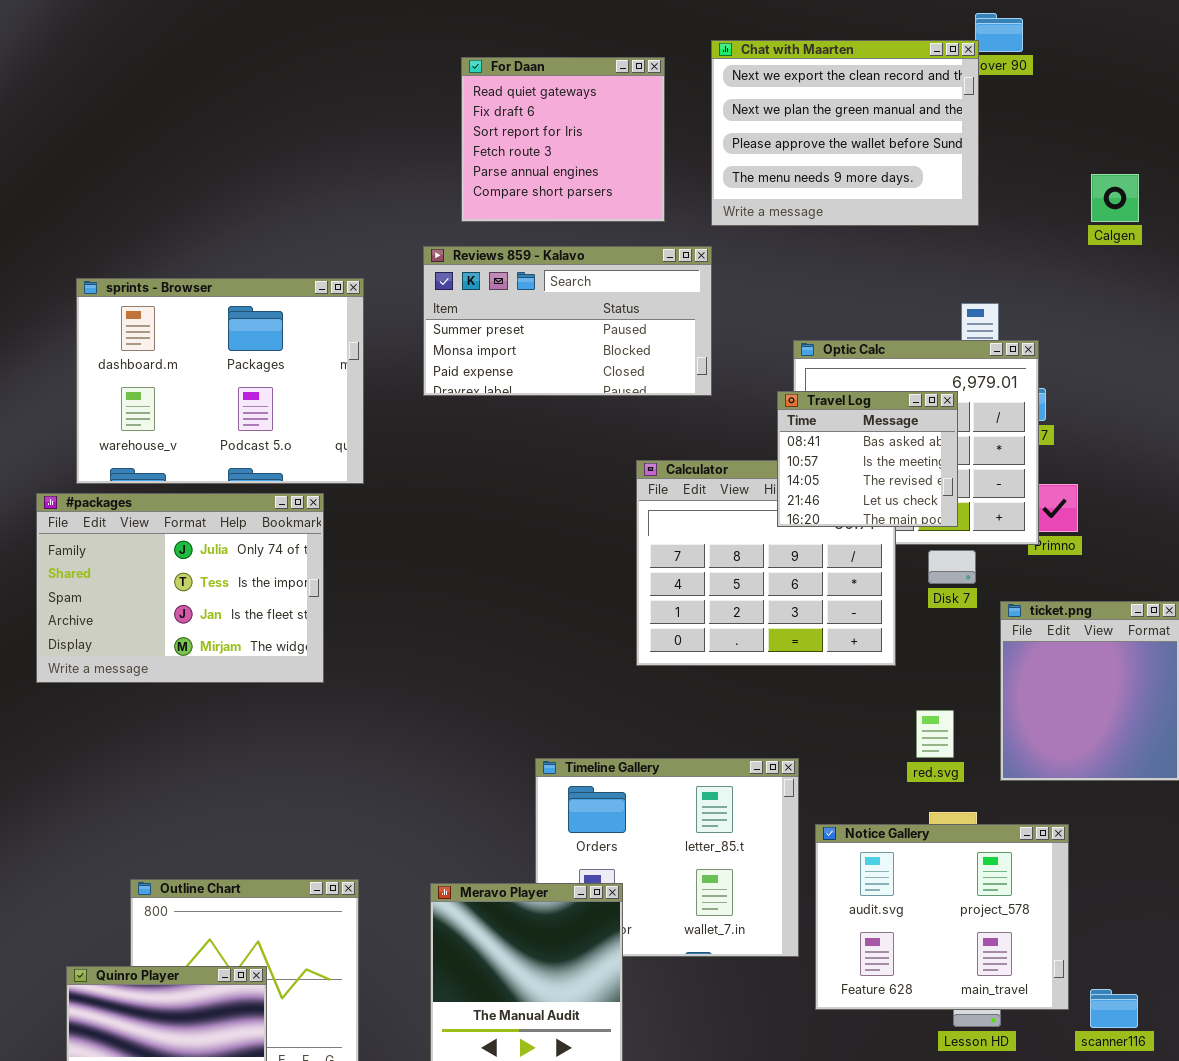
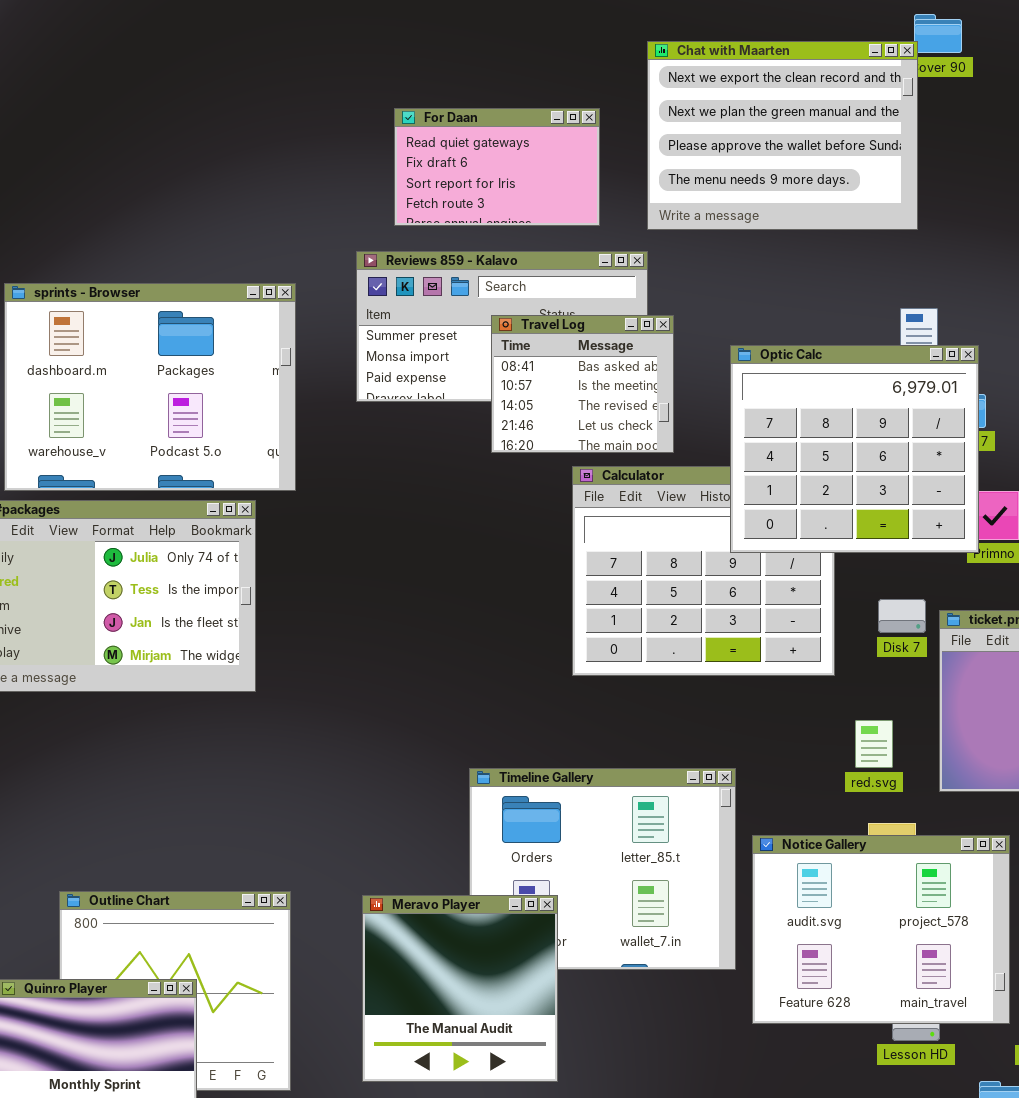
For Daan: [461,57,665,222] -> [394,108,600,226], resized
Optic Calc: [793,340,1039,545] -> [730,345,979,553], raised
Travel Log: [777,391,958,527] -> [491,315,674,453], moved
Disk 7: [928,550,976,584] -> [878,599,926,633], moved

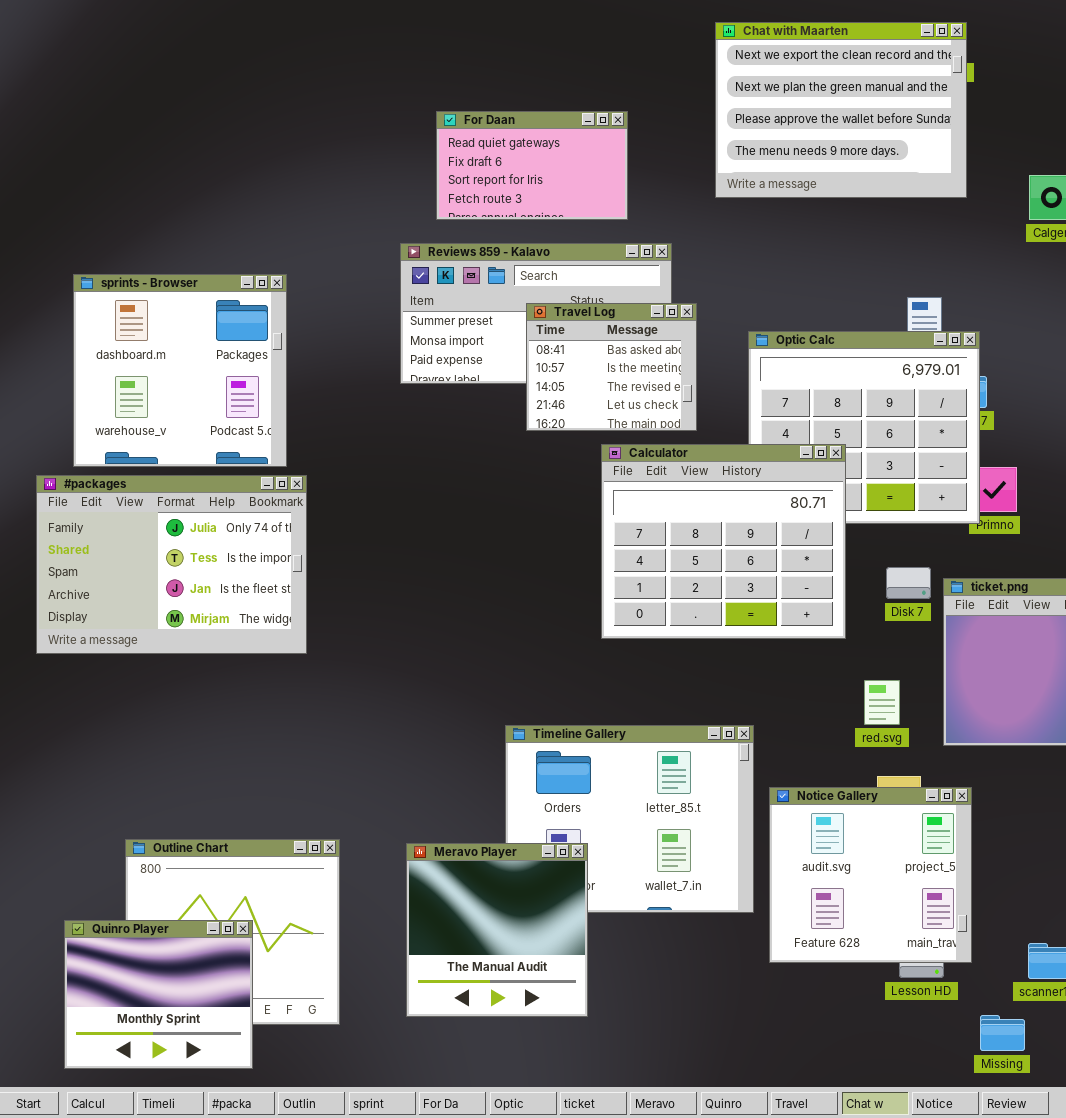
Chat with Maarten: [647,41,918,230] -> [715,22,967,198], moved
sprints - Browser: [4,283,296,491] -> [73,274,287,467], resized
Calculator: [572,466,835,676] -> [601,444,846,639], raised
Notice Gallery: [752,835,1010,1024] -> [769,787,972,963], resized

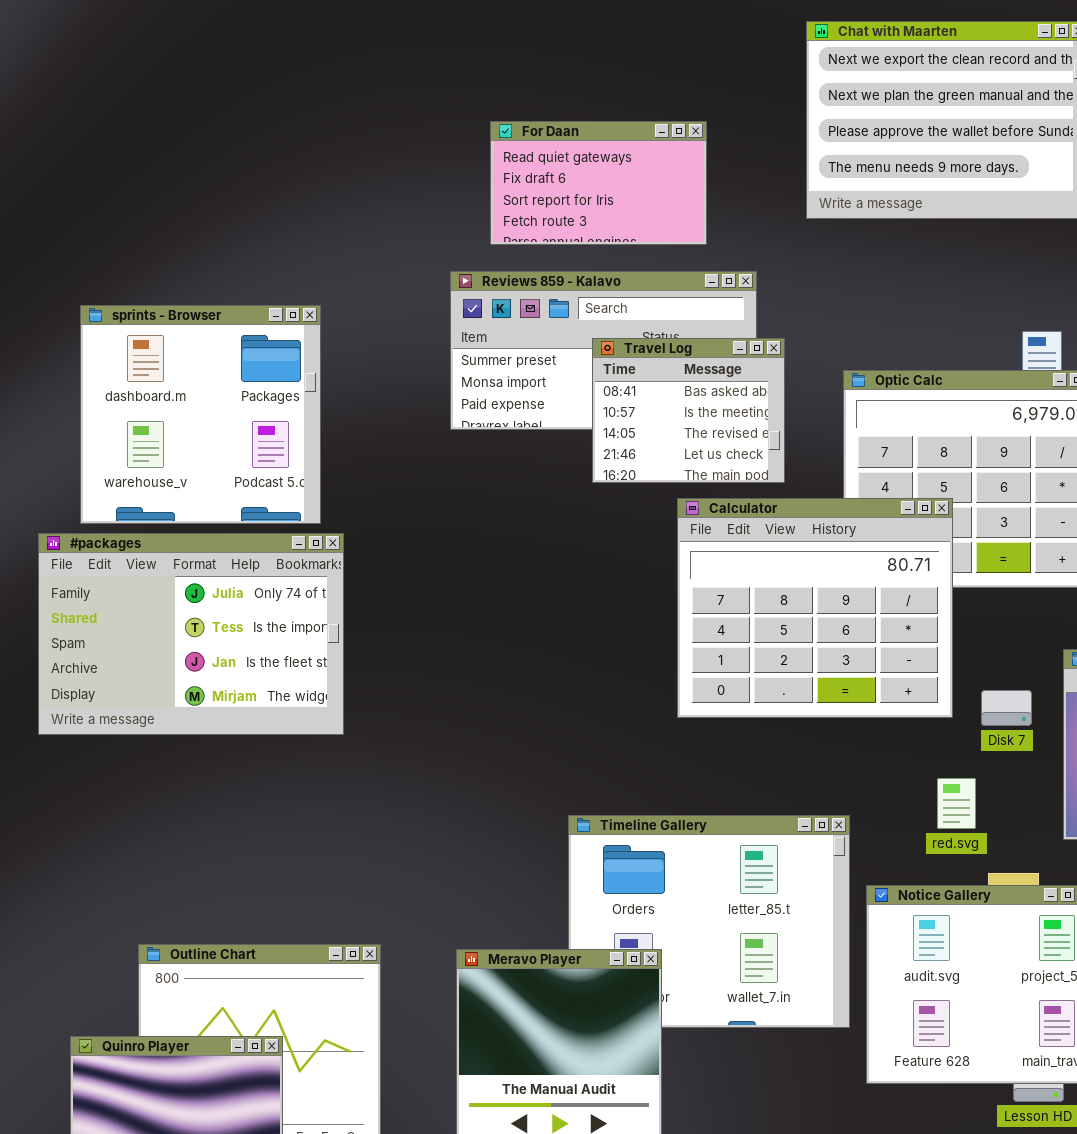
Disk 7: [886,567,931,599] -> [981,690,1032,726], moved
red.svg: [864,680,900,725] -> [937,778,976,829], moved

